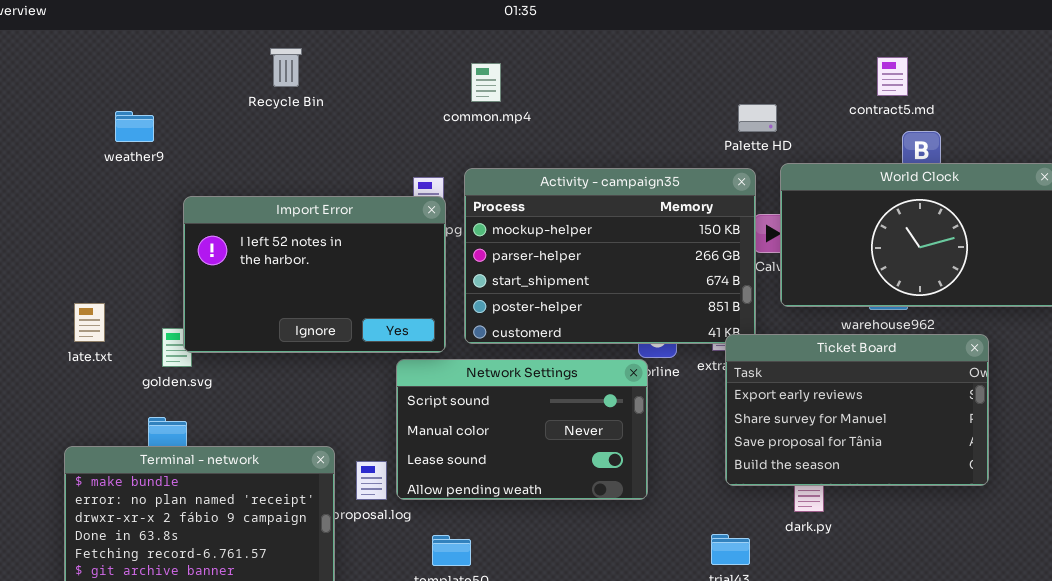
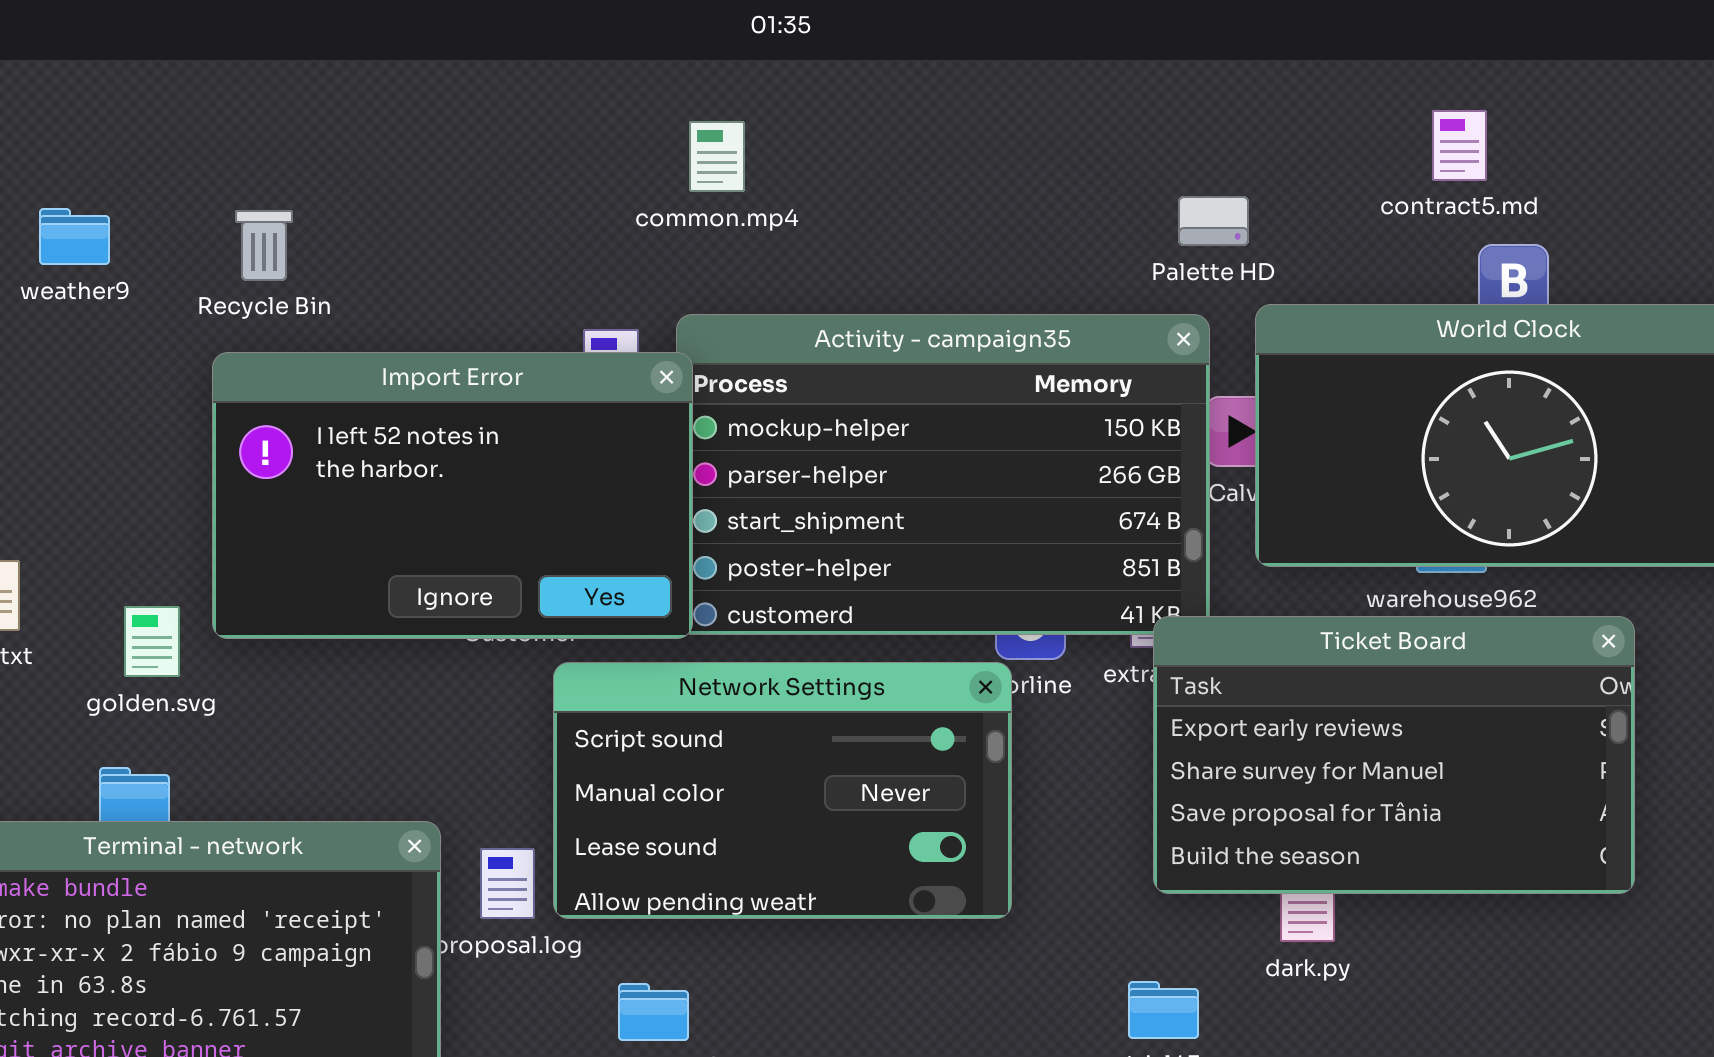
Recycle Bin: [270,48,302,87] -> [235,210,293,281], moved
Import Error: [183,196,446,353] -> [212,352,693,639], moved

